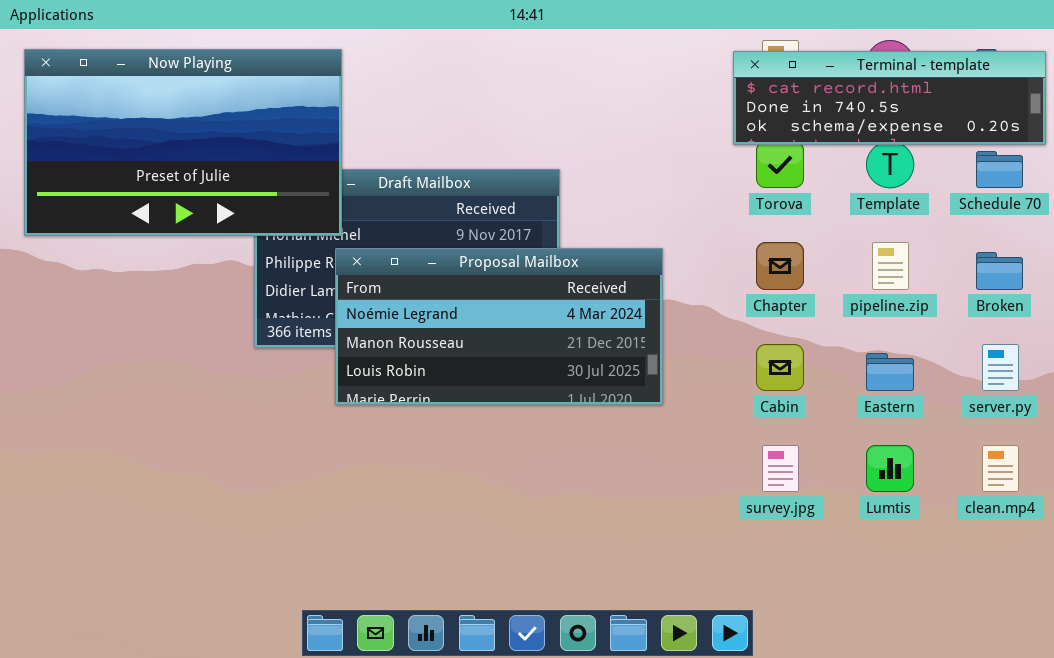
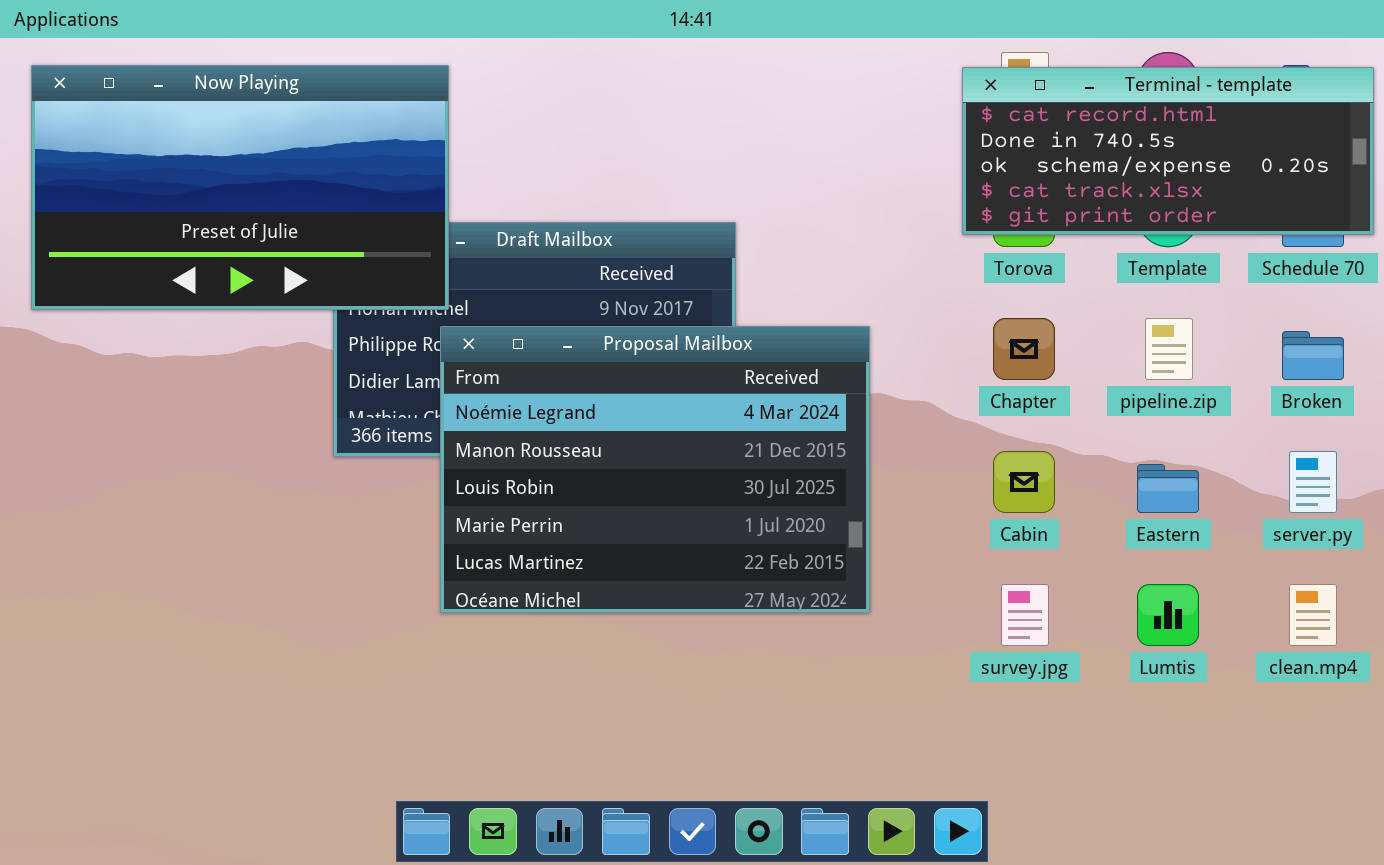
Terminal - template: [733,51,1046,145] -> [962,67,1374,235], resized
Proposal Mailbox: [335,248,663,405] -> [440,326,870,613], resized

